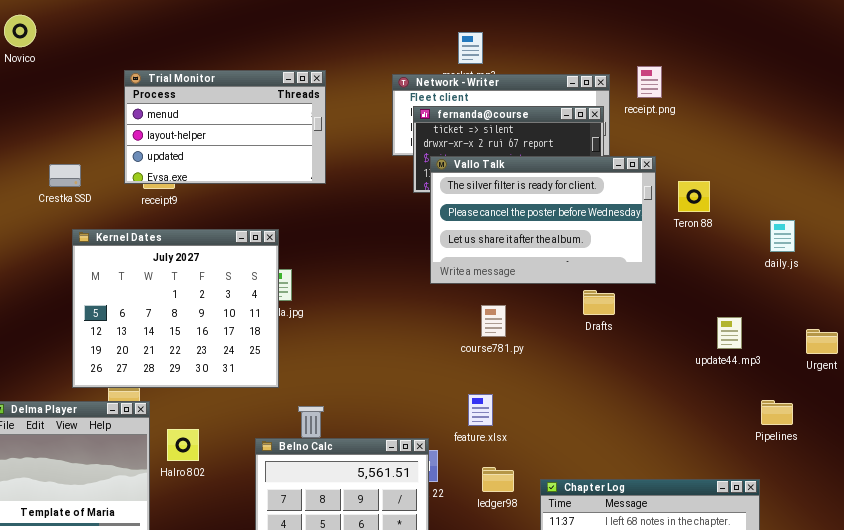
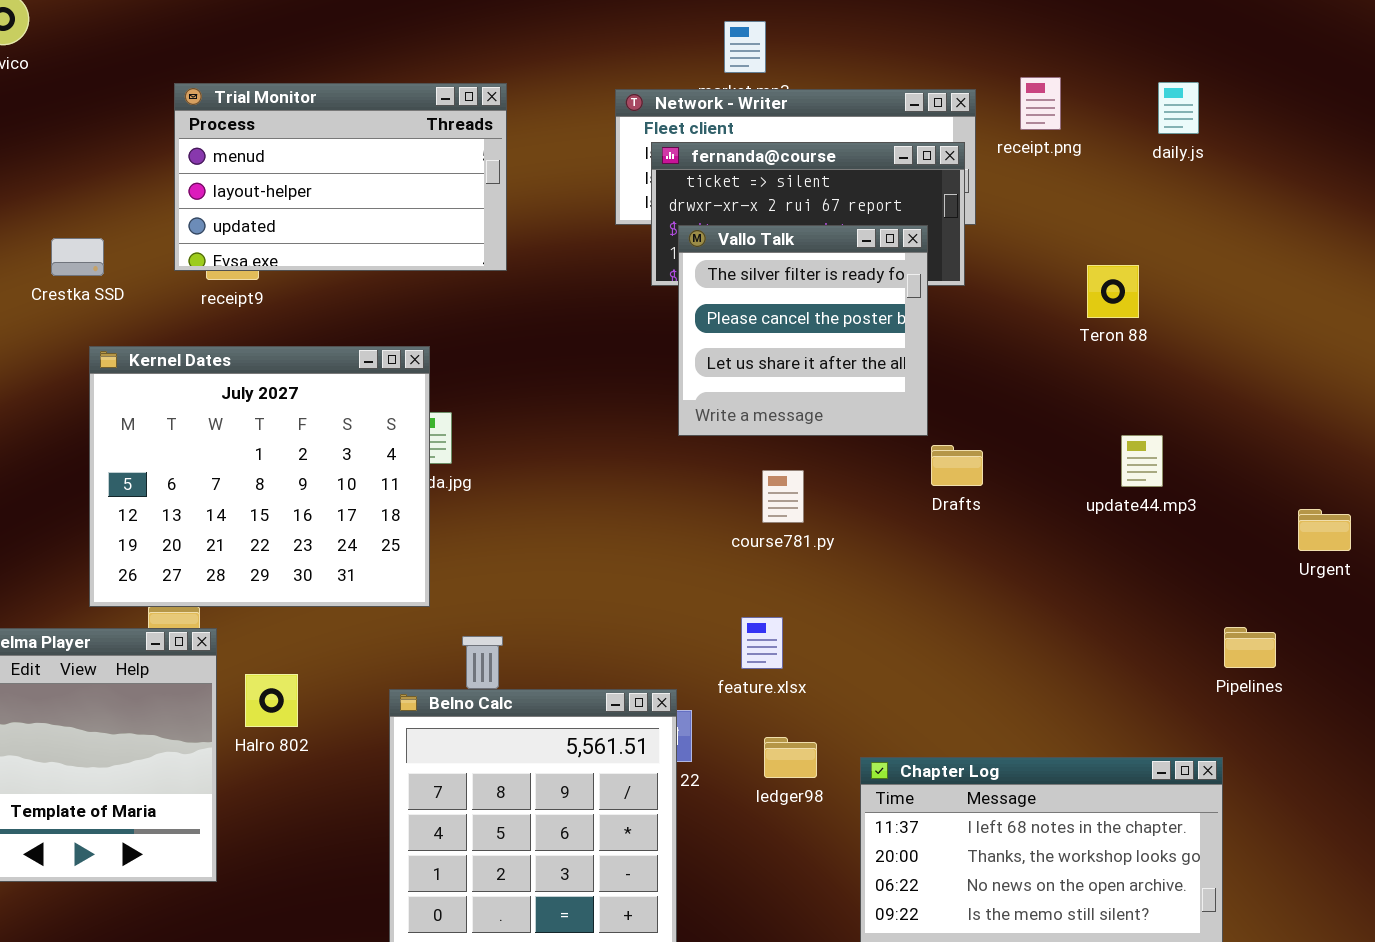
Vallo Talk: [430,156,656,284] -> [678,225,928,436], resized
daily.js: [770,220,795,252] -> [1158,82,1199,134], moved
update44.mp3: [717,317,742,349] -> [1121,435,1163,487], moved

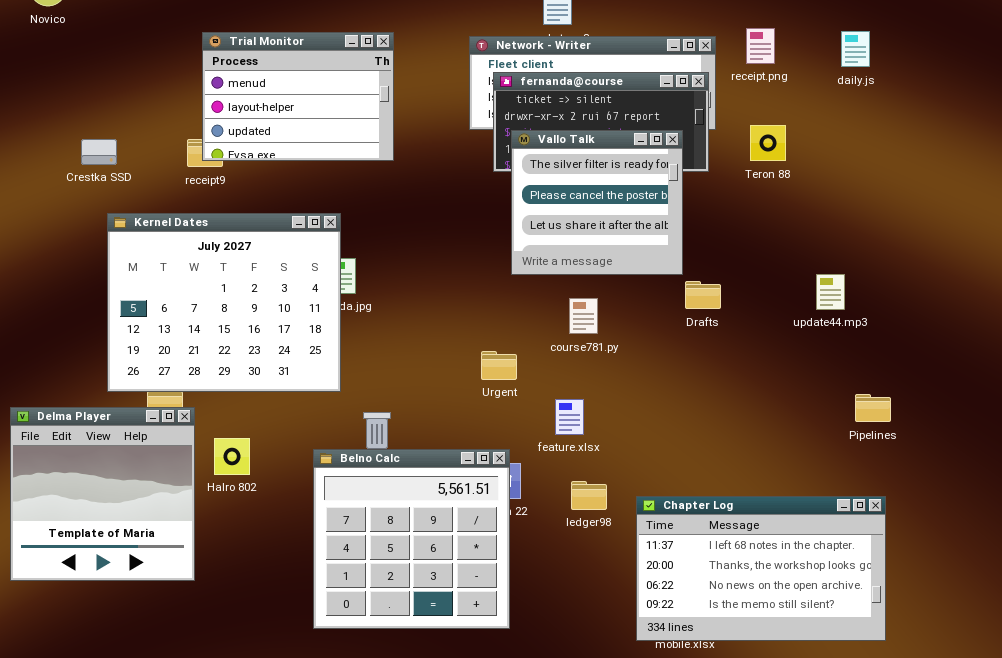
Trial Monitor: [174,83,507,271] -> [202,32,394,161], resized
Teron 88: [1087,265,1139,318] -> [750,125,786,161], moved
Urgent: [1298,509,1351,551] -> [481,351,517,380], moved
Pipelines: [1224,627,1276,668] -> [855,394,891,422], moved

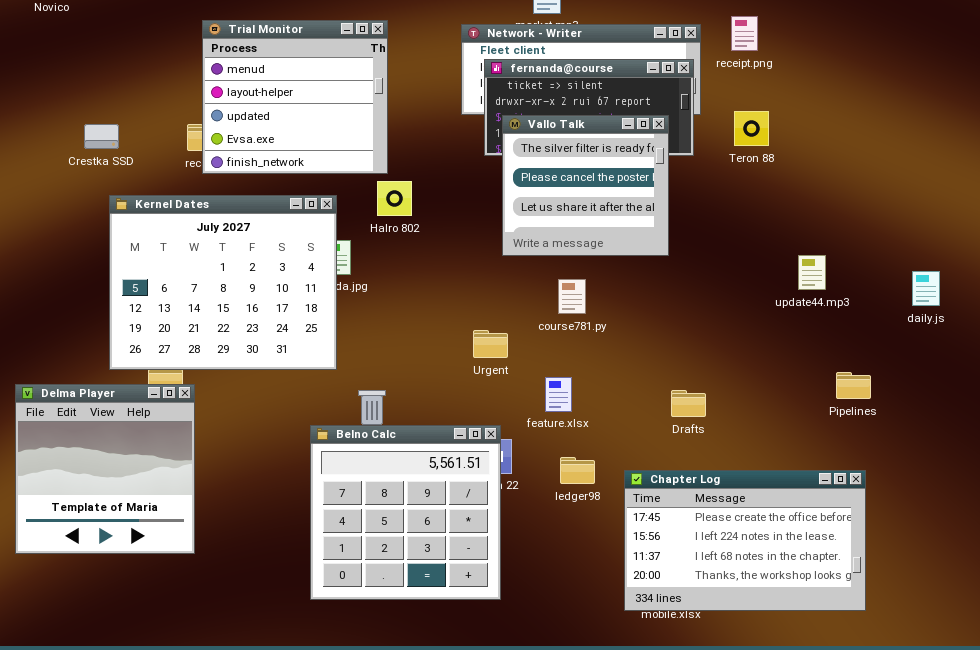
daily.js: [841,31,870,67] -> [912,271,940,306], moved
Trial Monitor: [202,32,394,161] -> [202,20,388,174], resized
Drafts: [685,281,721,309] -> [671,390,706,417], moved
Halro 802: [214,438,250,475] -> [377,181,412,216], moved
Chapter Log: [636,496,886,641] -> [624,470,866,611], scrolled up 2 rows

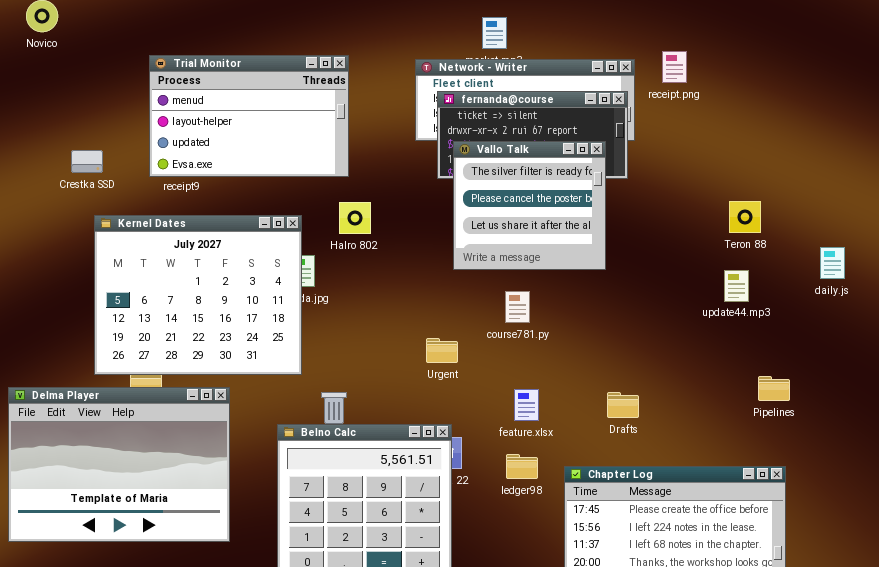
Trial Monitor: [202,20,388,174] -> [149,55,349,177], resized
Teron 88: [734,111,769,146] -> [729,201,761,233], moved
daily.js: [912,271,940,306] -> [820,247,845,279], moved
feature.xlsx: [545,377,572,412] -> [514,389,539,421], moved
Delma Player: [15,384,195,554] -> [8,387,230,542], resized

